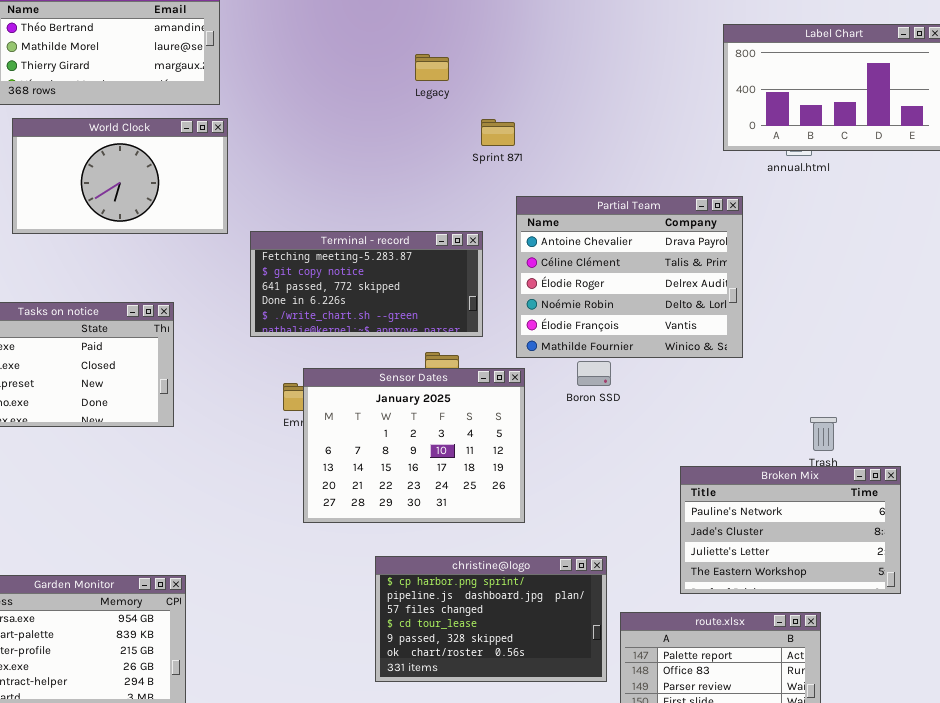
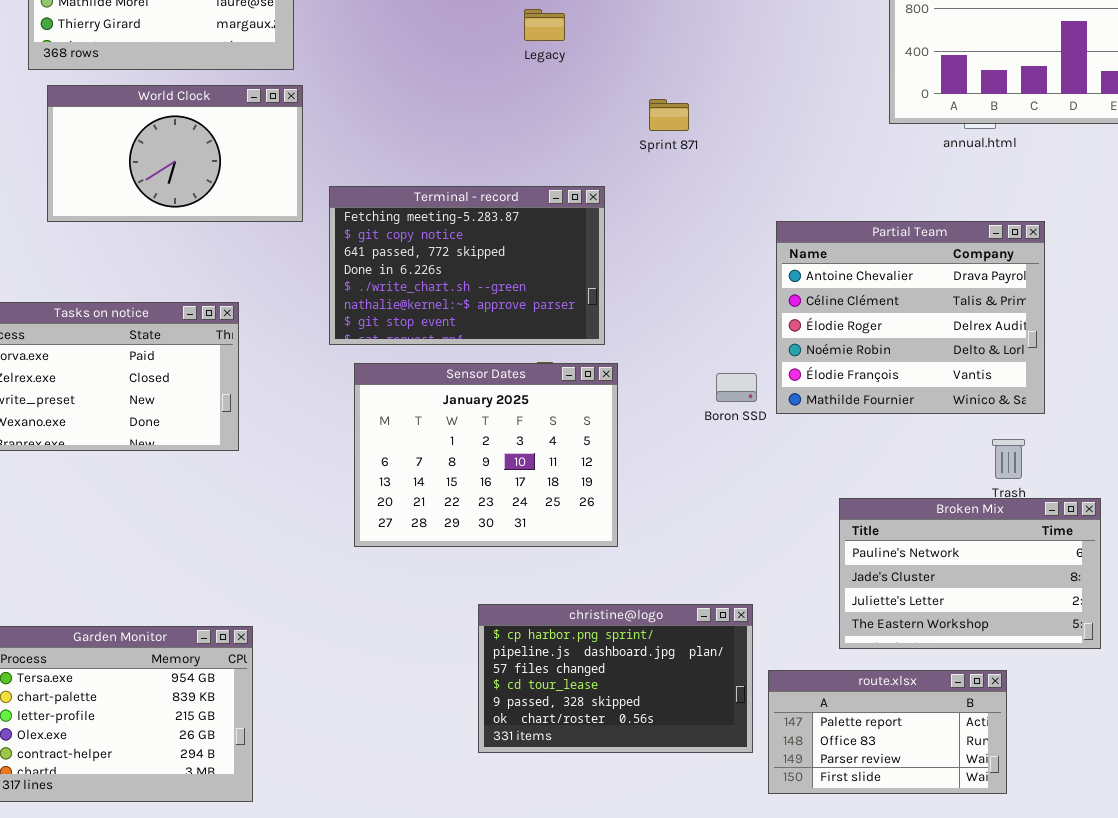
Sprint 871: [481,119,515,146] -> [649,99,689,131], moved
Partial Team: [516,196,743,358] -> [776,221,1045,414], moved
Terminal - record: [250,231,483,337] -> [329,186,605,345], resized
Sensor Dates: [303,368,525,523] -> [354,363,618,547], moved

